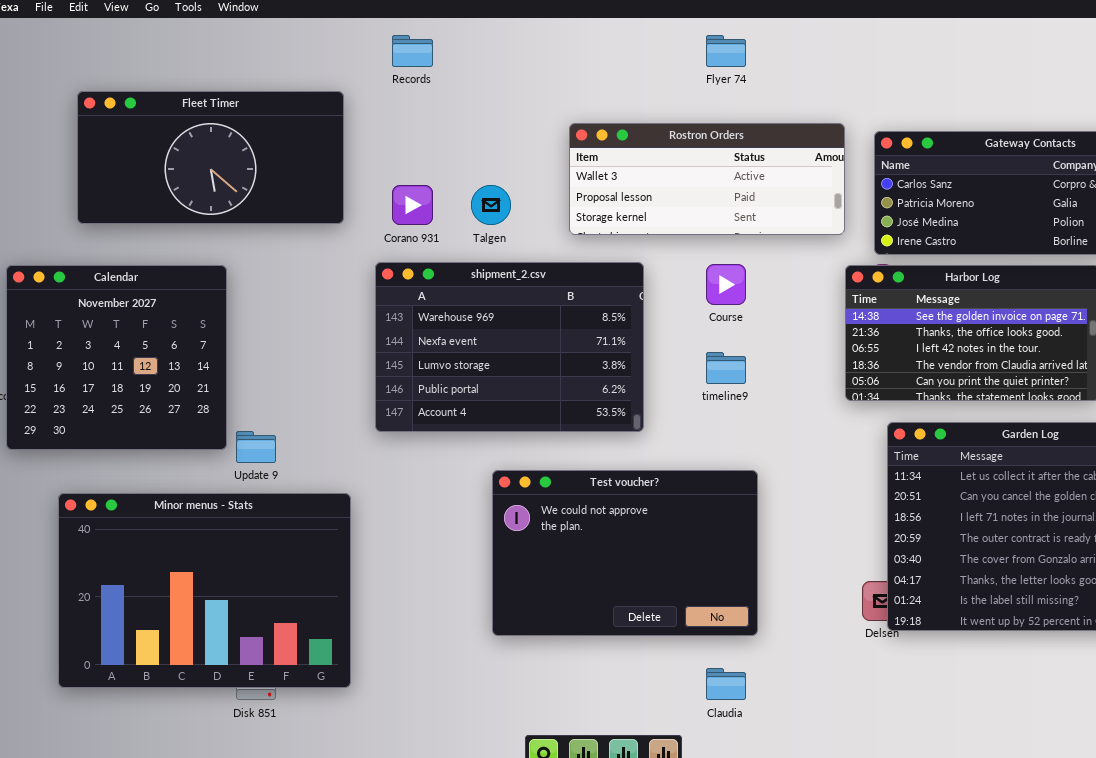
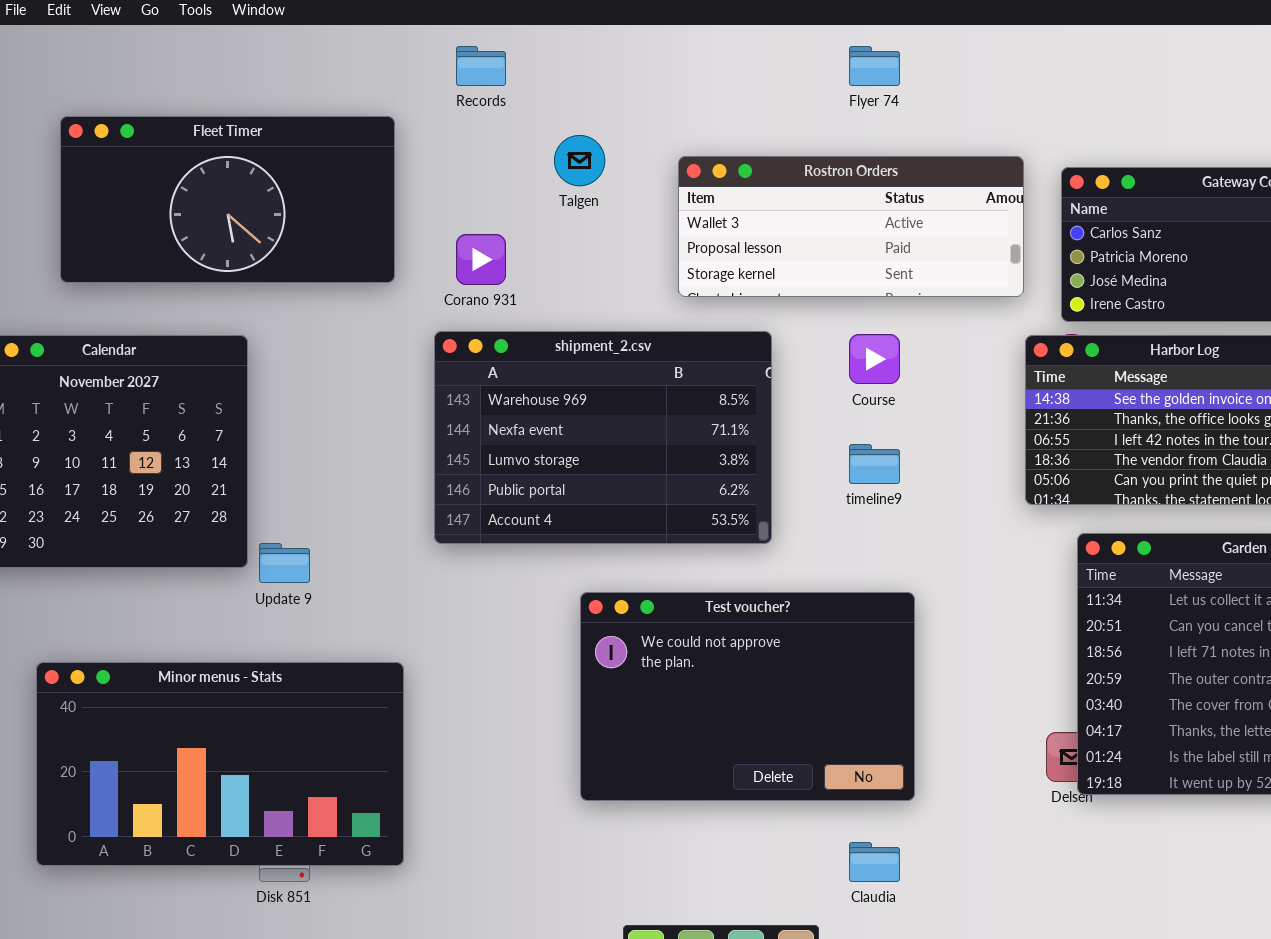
Talgen: [471,185,511,225] -> [554,135,605,186], moved
Minor menus - Stats: [58,493,351,688] -> [36,662,404,866], resized

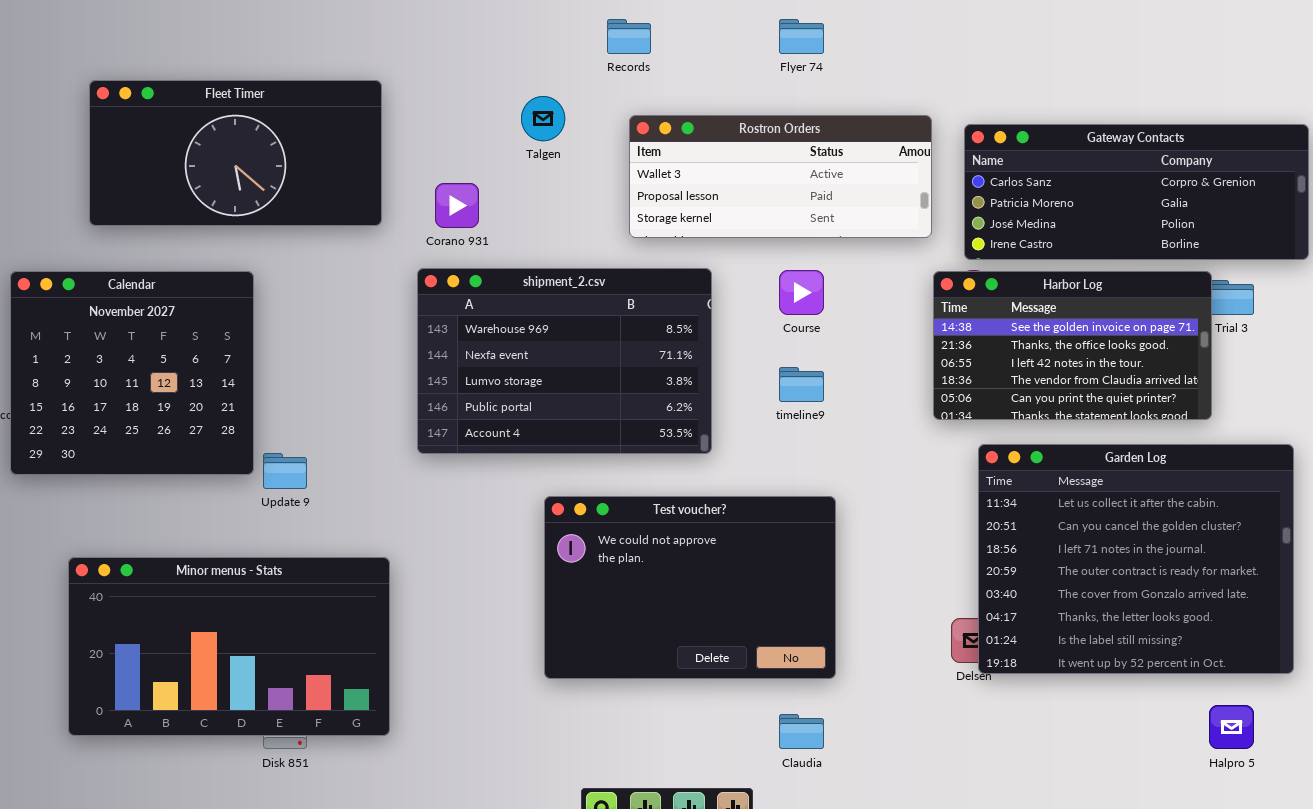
Records: [456,46,506,86] -> [607,19,651,54], moved

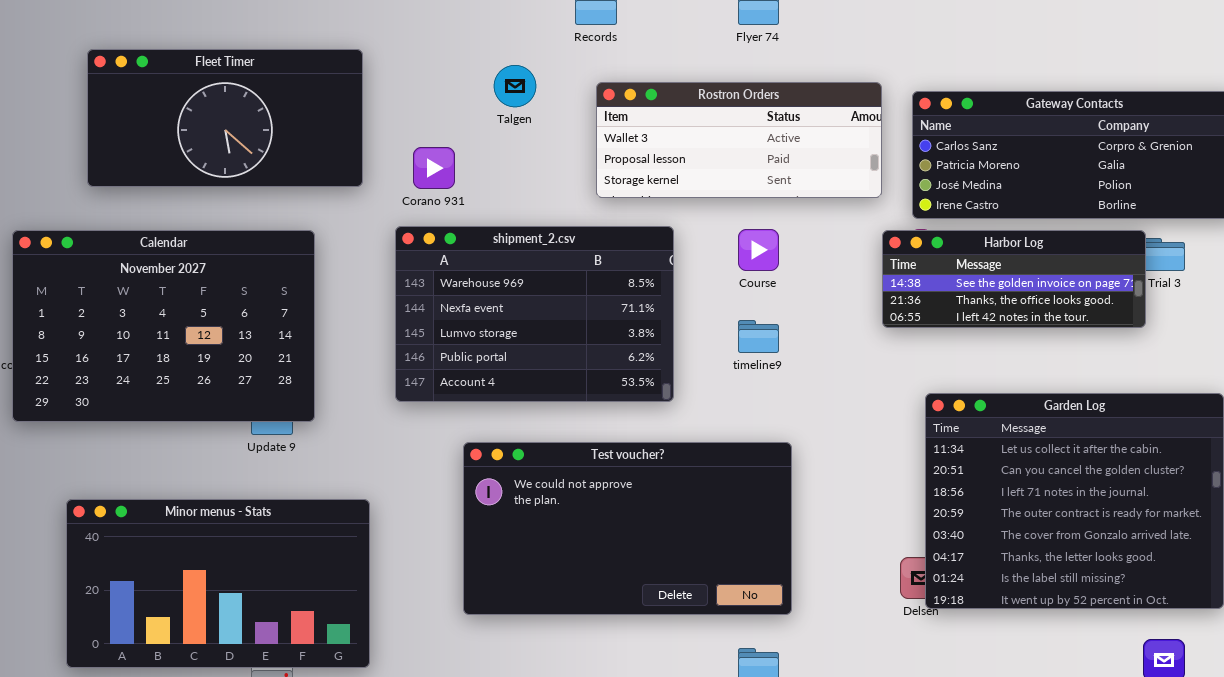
Calendar: [10,271,254,475] -> [12,230,315,422], resized
Harbor Log: [933,271,1212,420] -> [882,230,1146,328], resized
Test voucher?: [544,496,836,679] -> [463,442,792,615], resized

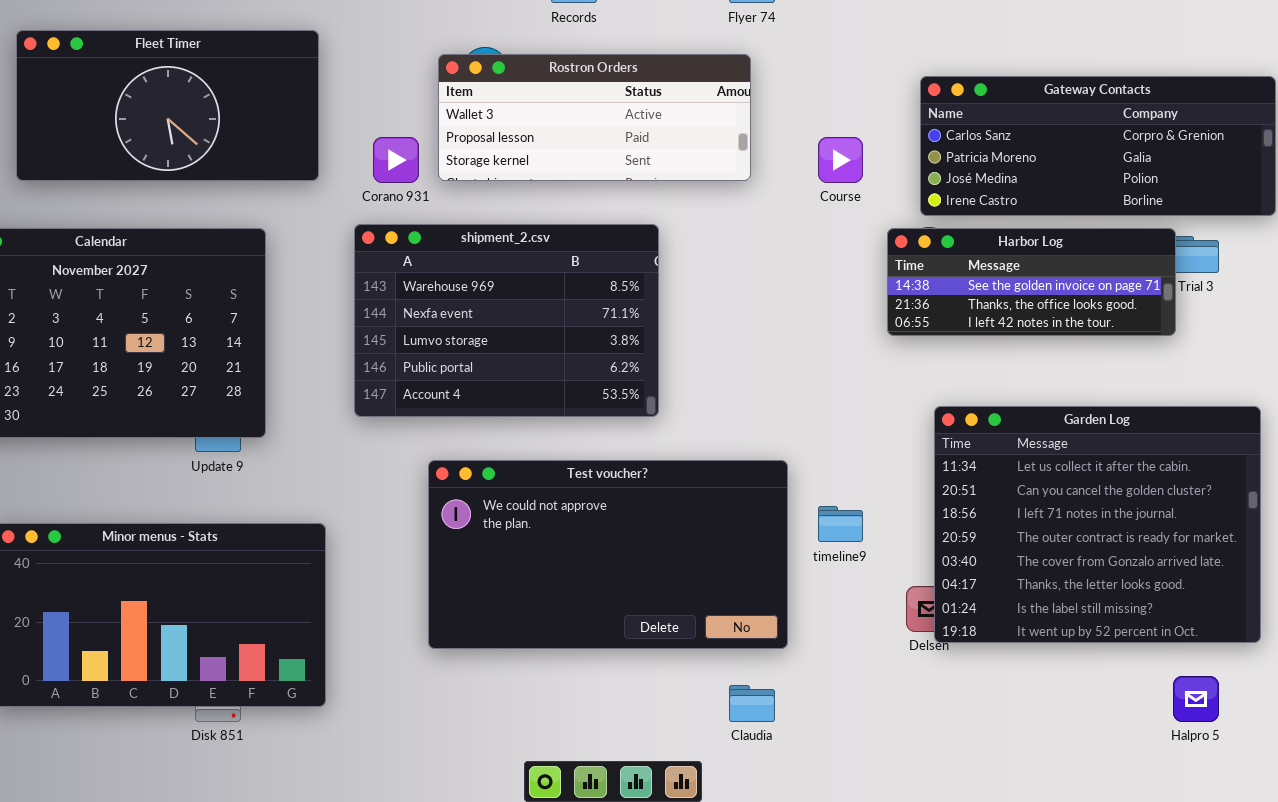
Rostron Orders: [596,82,882,198] -> [438,54,751,181], moved
Course: [738,229,779,271] -> [818,137,863,183], moved
timeline9: [738,320,779,353] -> [818,506,863,542], moved

